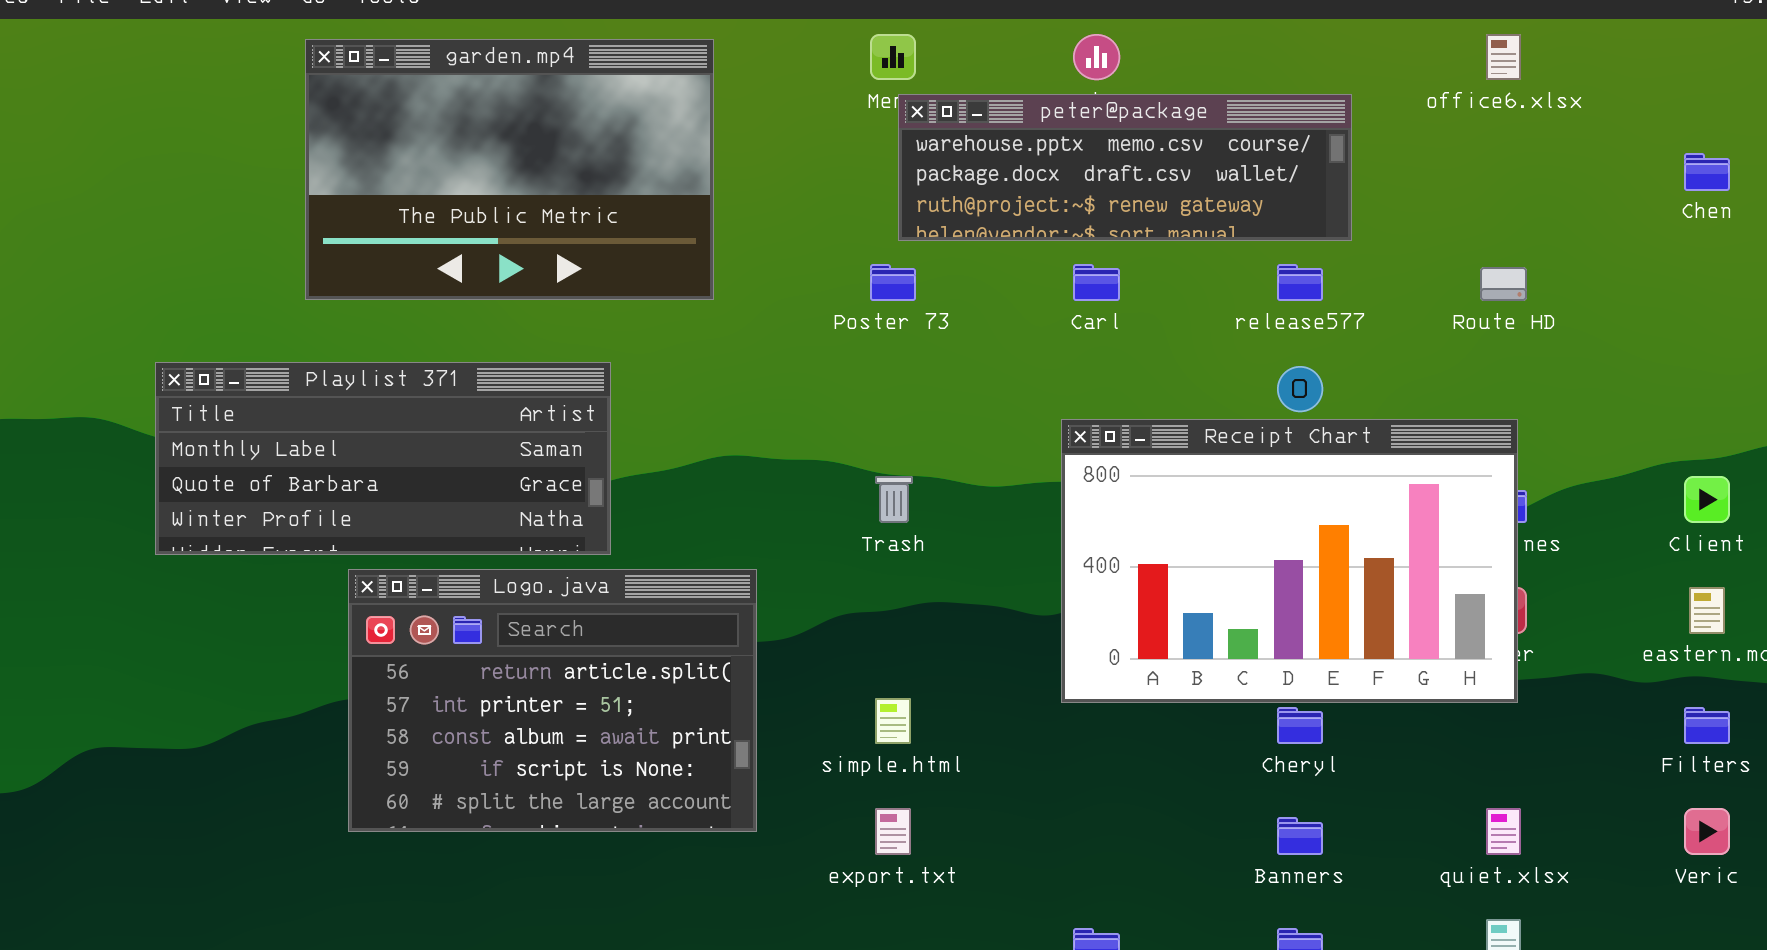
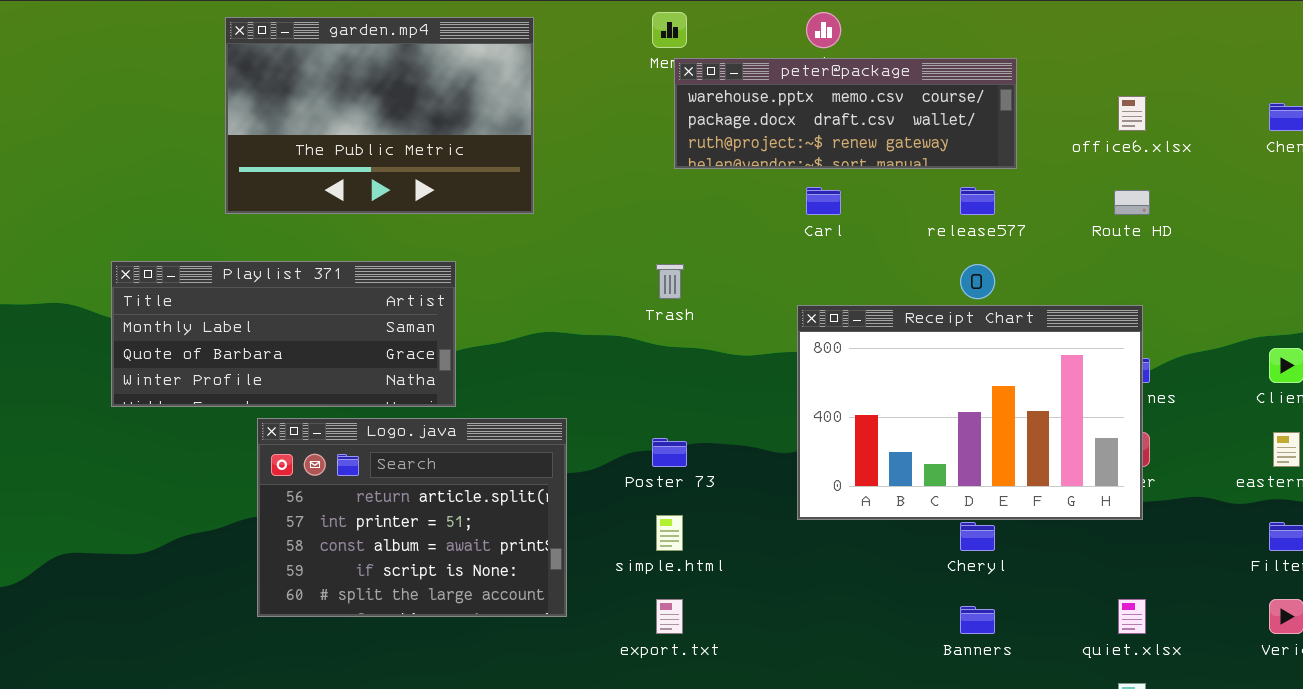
office6.xlsx: [1486,34,1521,80] -> [1118,96,1146,131], moved
Poster 73: [870,264,916,301] -> [652,438,687,467], moved
Trash: [875,476,913,523] -> [656,264,684,299], moved

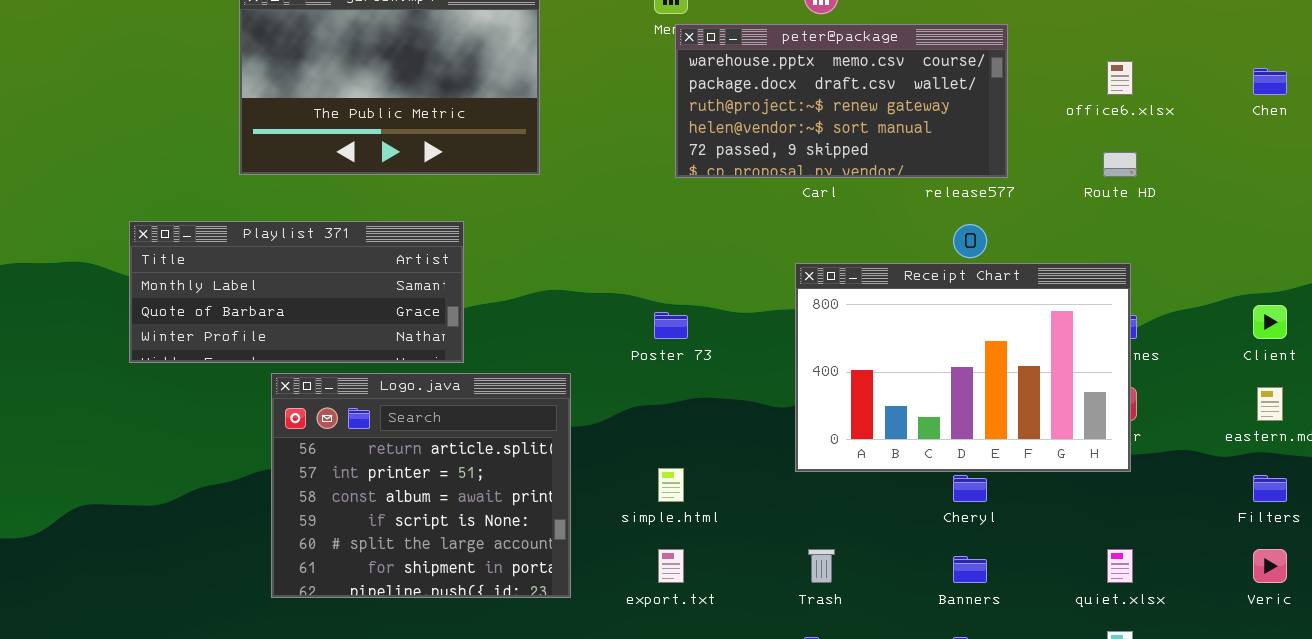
peter@package: [674,58,1017,169] -> [675,24,1008,178], resized
Trash: [656,264,684,299] -> [808,549,835,583], moved
Logo.java: [257,418,567,617] -> [271,373,571,598], resized
Poster 73: [652,438,687,467] -> [654,312,688,339], moved

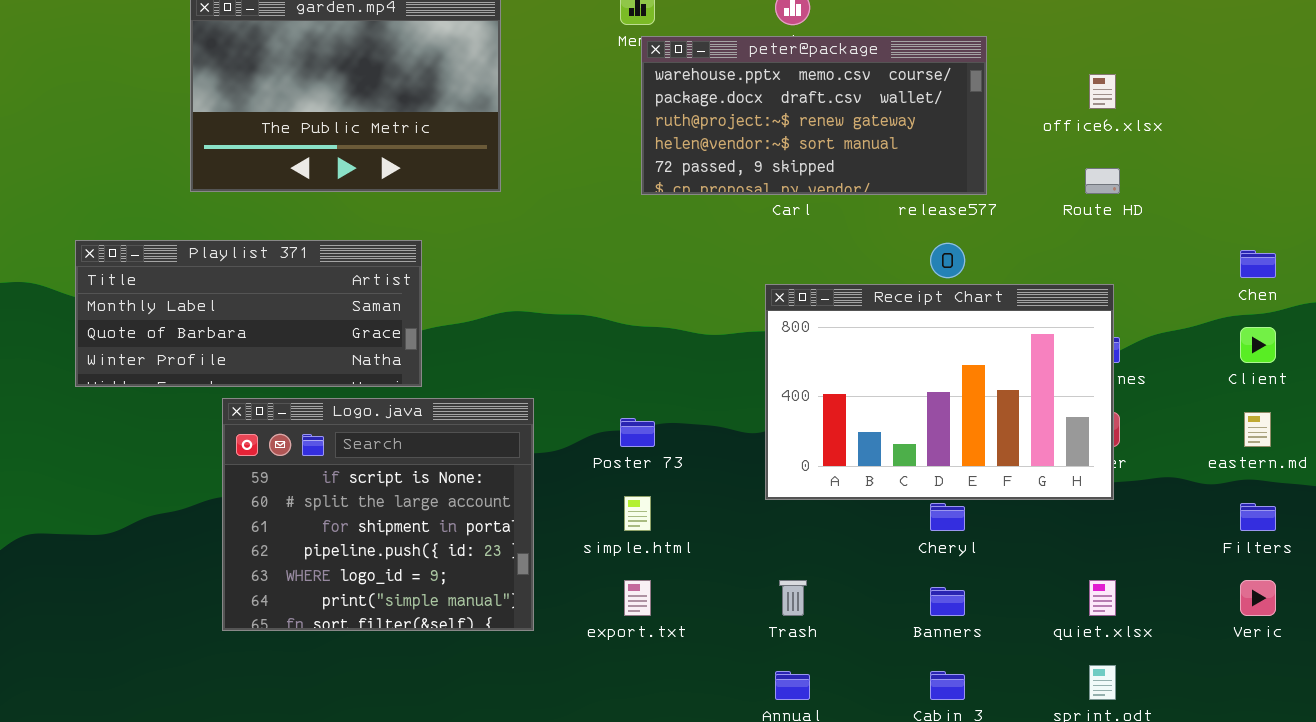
Chen: [1253,68,1287,95] -> [1240,250,1276,278], moved
Poster 73: [654,312,688,339] -> [620,418,655,447], moved
Logo.java: [271,373,571,598] -> [222,398,534,631], scrolled down 3 rows

